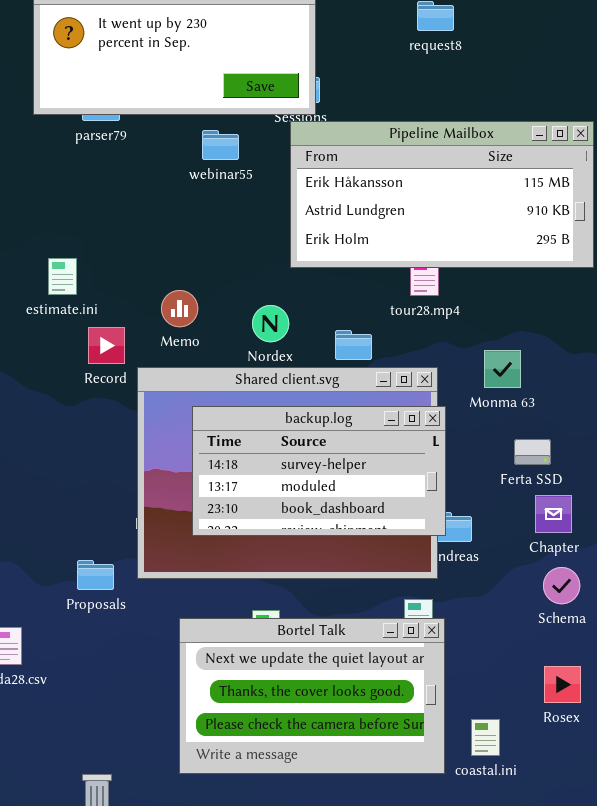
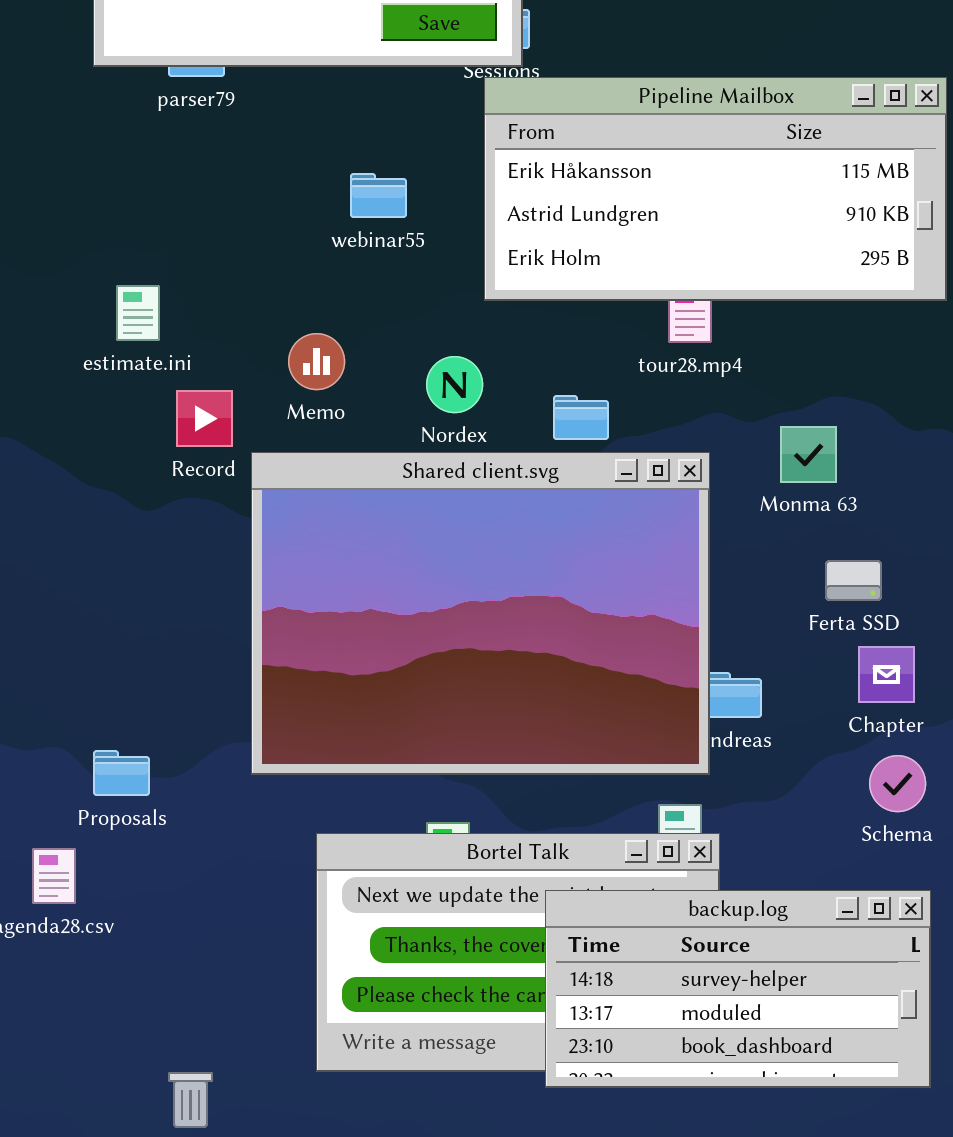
webinar55: [202,130,239,160] -> [350,173,407,218], moved
backup.log: [192,406,446,536] -> [545,890,931,1088], moved
Proposals: [77,560,114,590] -> [93,750,150,796], moved

